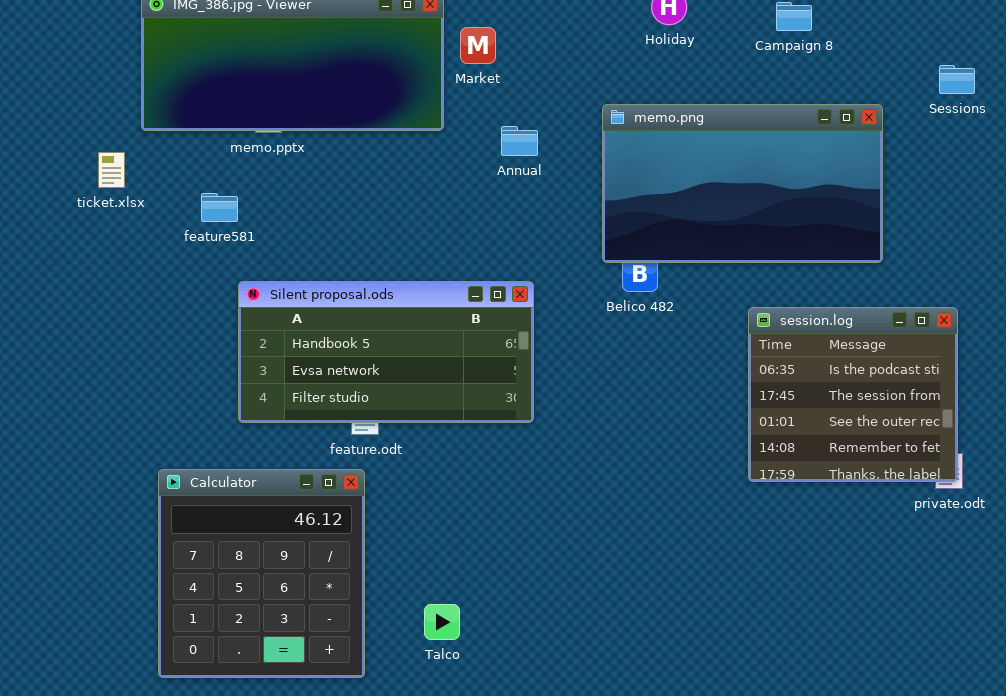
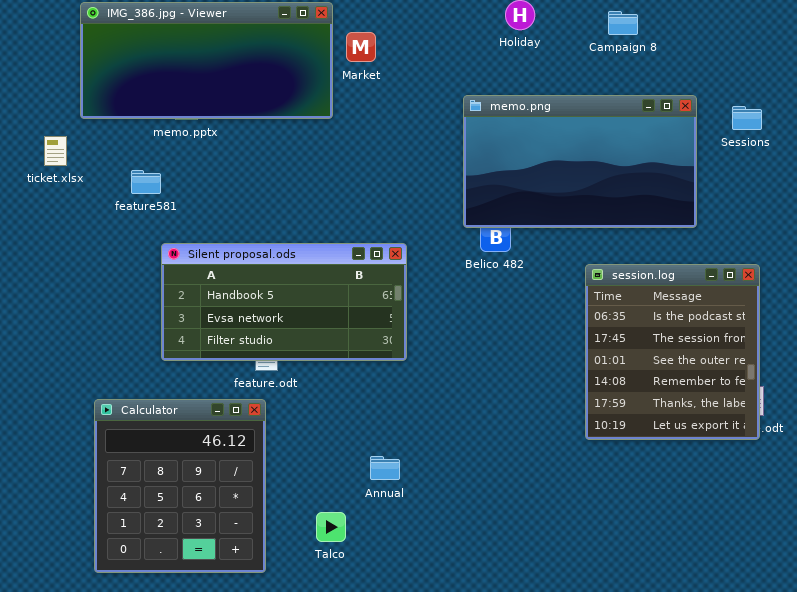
Sessions: [939,65,975,94] -> [732,106,762,130], moved
Annual: [501,126,538,156] -> [370,456,400,480], moved
session.log: [748,307,958,482] -> [585,264,760,440], resized

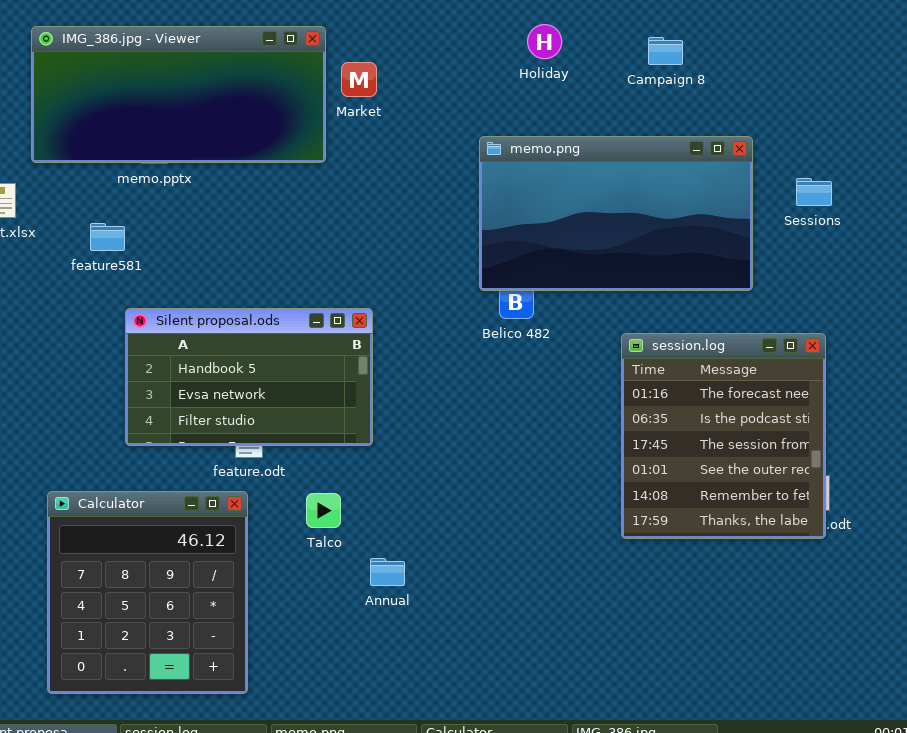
Sessions: [732,106,762,130] -> [796,178,832,206], moved
Silent proposal.ods: [161,243,407,361] -> [125,308,373,446], resized
session.log: [585,264,760,440] -> [621,333,826,539], scrolled up 1 row
Talco: [316,512,346,542] -> [306,493,341,528], moved

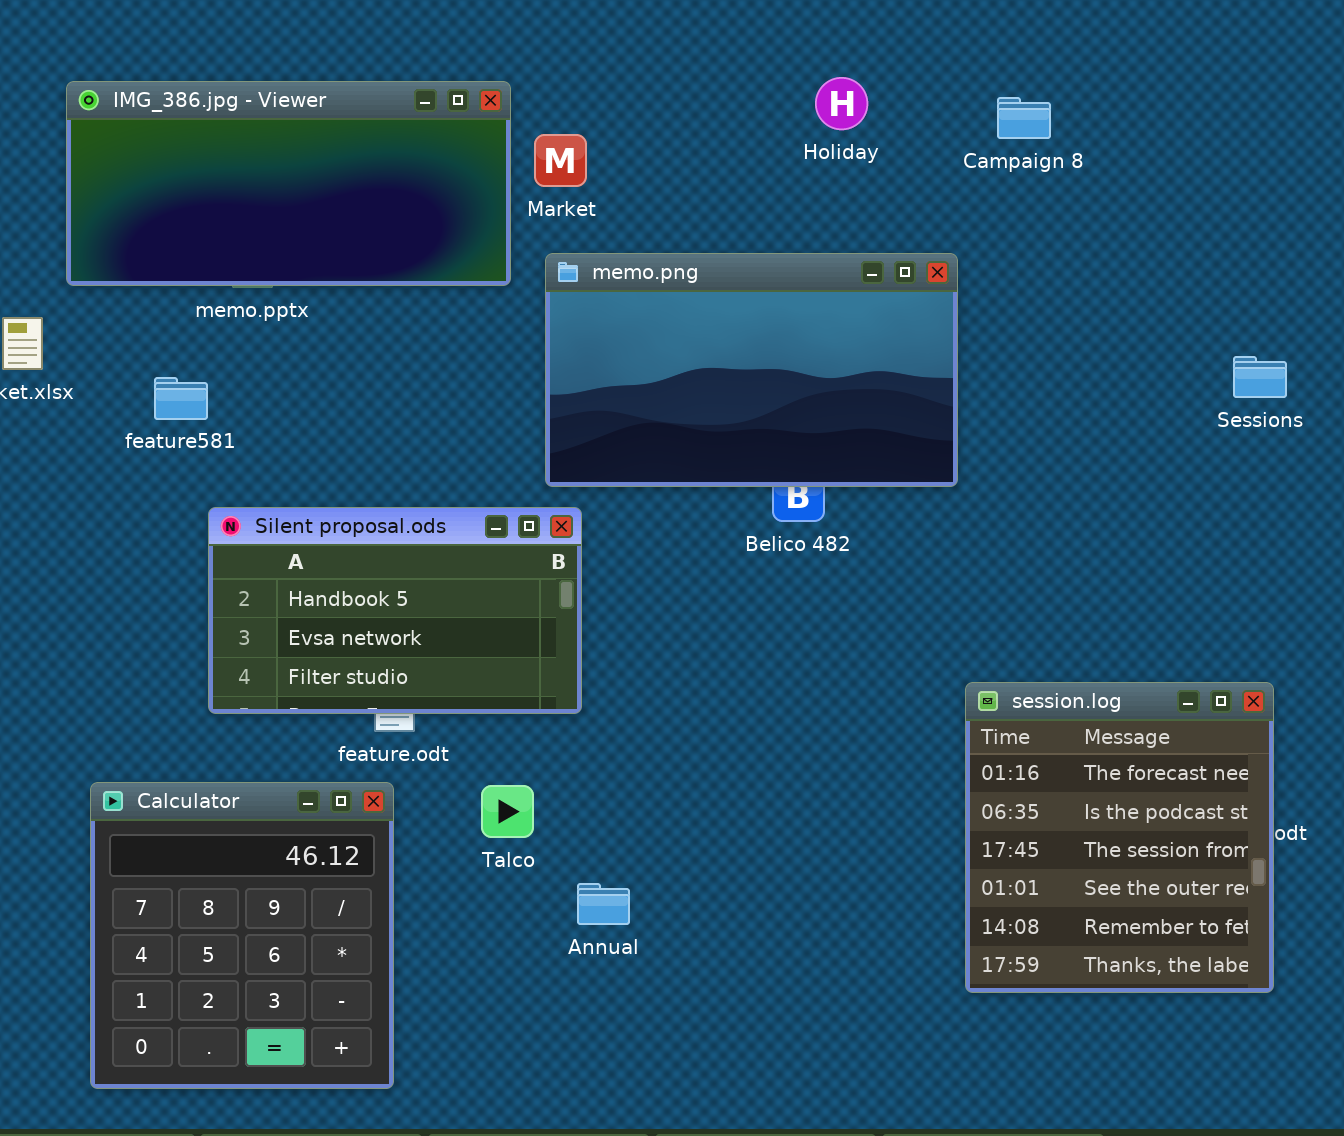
memo.png: [479,136,753,291] -> [545,253,958,487], moved
Sessions: [796,178,832,206] -> [1233,356,1287,398], moved
session.log: [621,333,826,539] -> [965,682,1274,993], moved

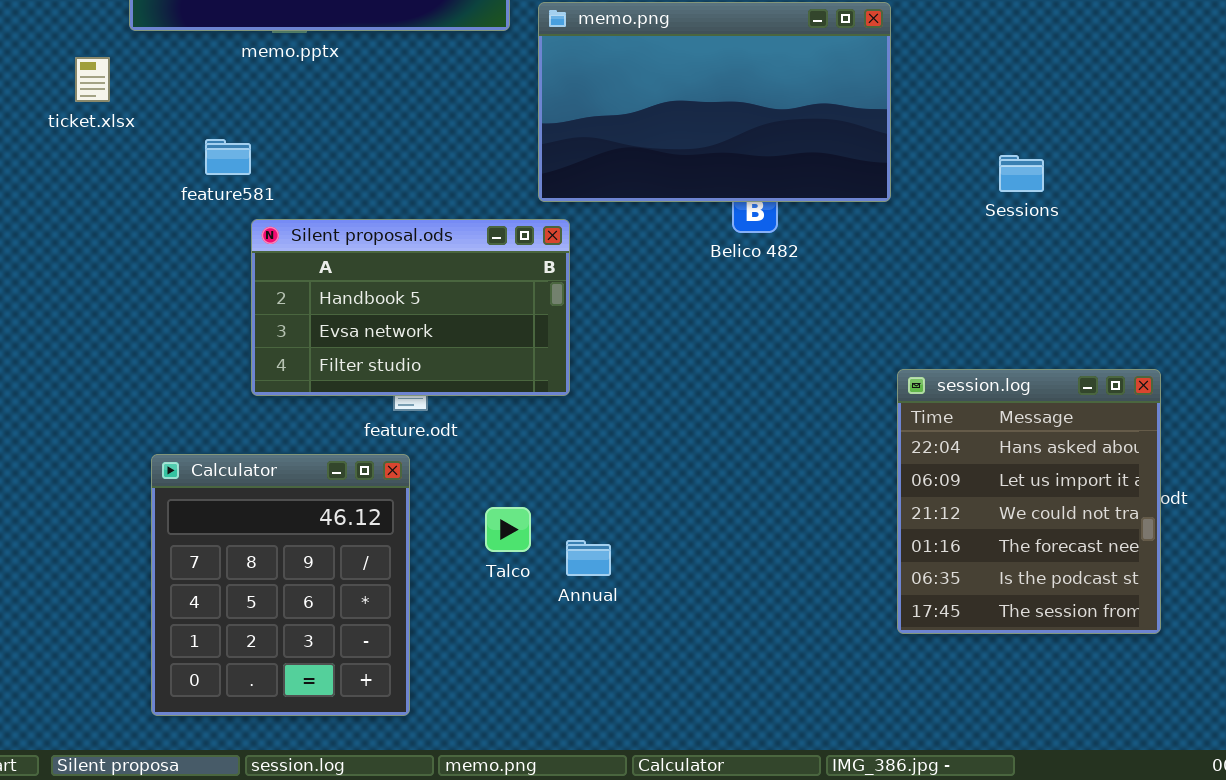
Sessions: [1233,356,1287,398] -> [999,155,1044,192], moved
feature581: [154,377,208,420] -> [205,139,251,175], moved
session.log: [965,682,1274,993] -> [897,369,1161,634], scrolled up 3 rows
Talco: [481,785,534,838] -> [485,507,531,552], moved

